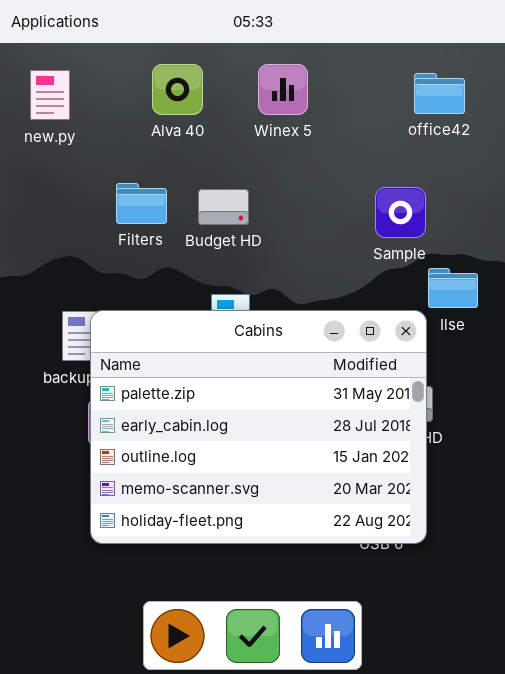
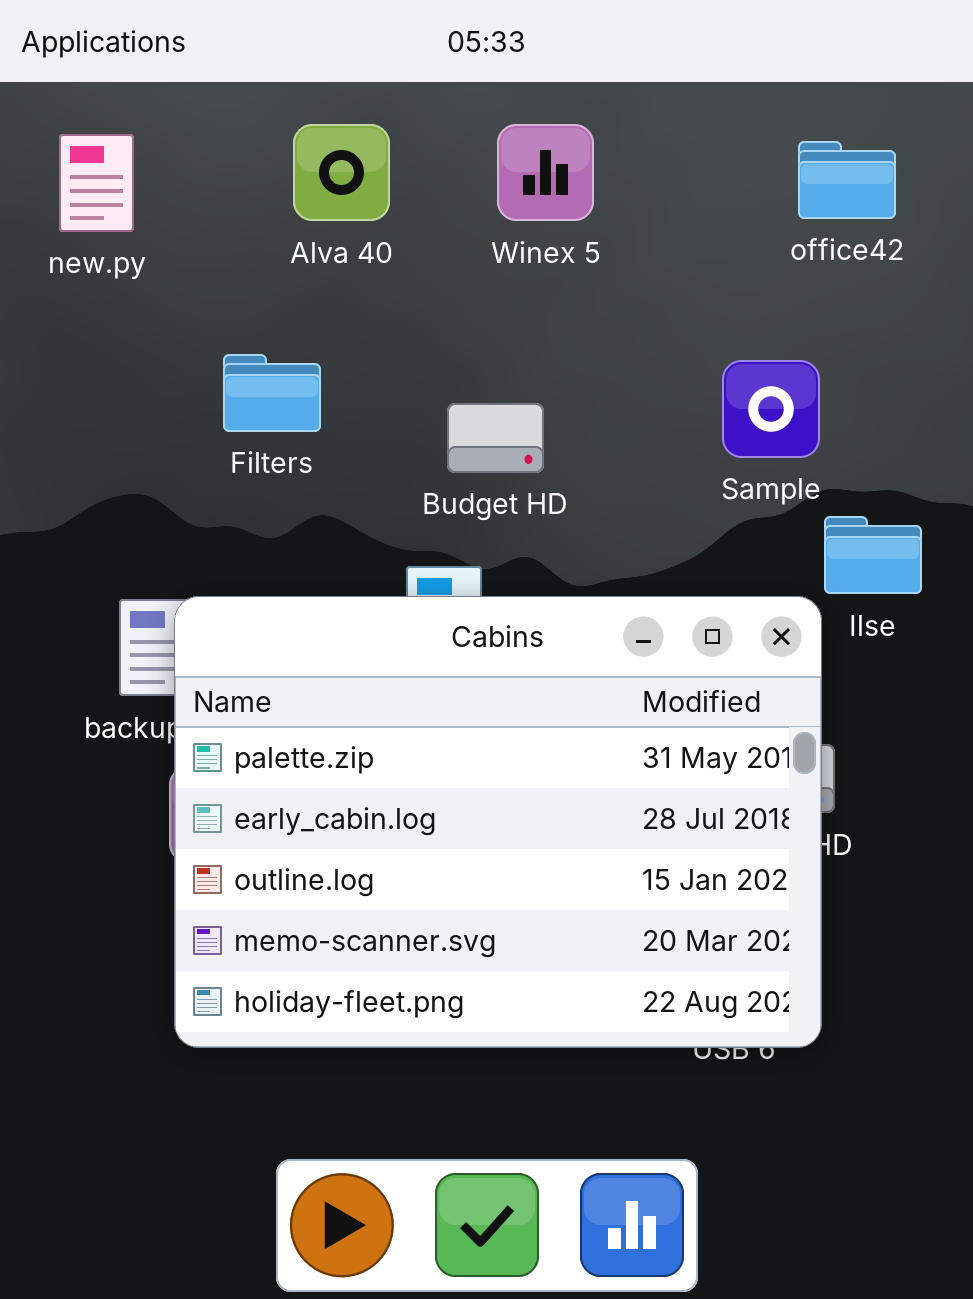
Budget HD: [198,189,249,225] -> [447,403,544,473], moved

